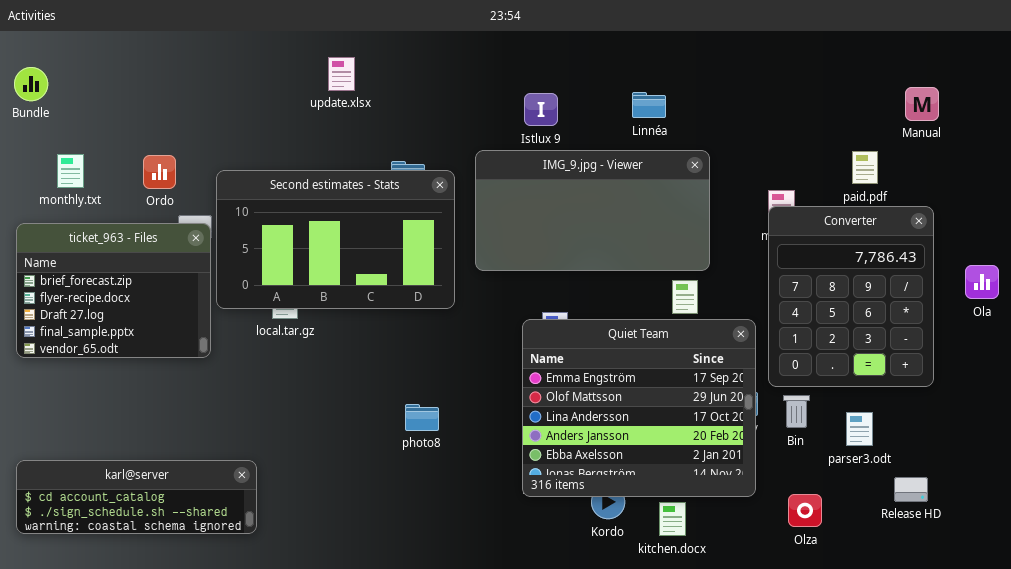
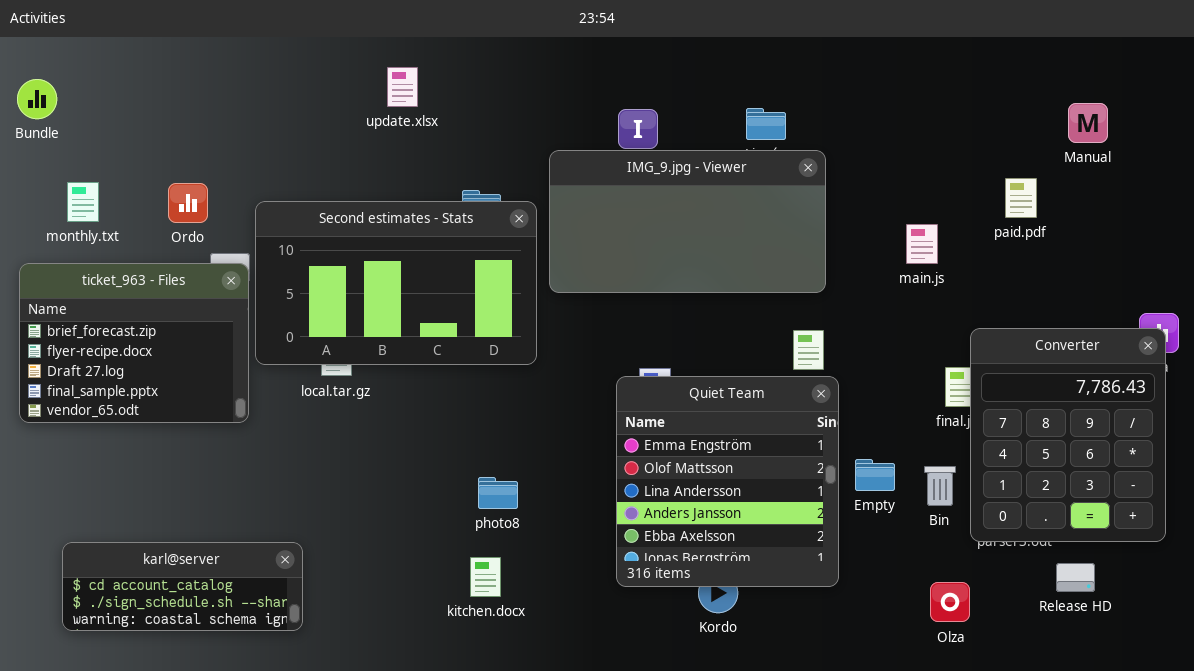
IMG_9.jpg - Viewer: [475,150,710,271] -> [549,150,826,293], moved
Converter: [768,206,934,387] -> [970,328,1166,542], moved
Quiet Team: [522,319,756,497] -> [616,376,839,587], resized
karl@server: [16,460,257,534] -> [62,542,303,631], resized
kitchen.docx: [659,502,686,536] -> [470,557,501,597], moved

